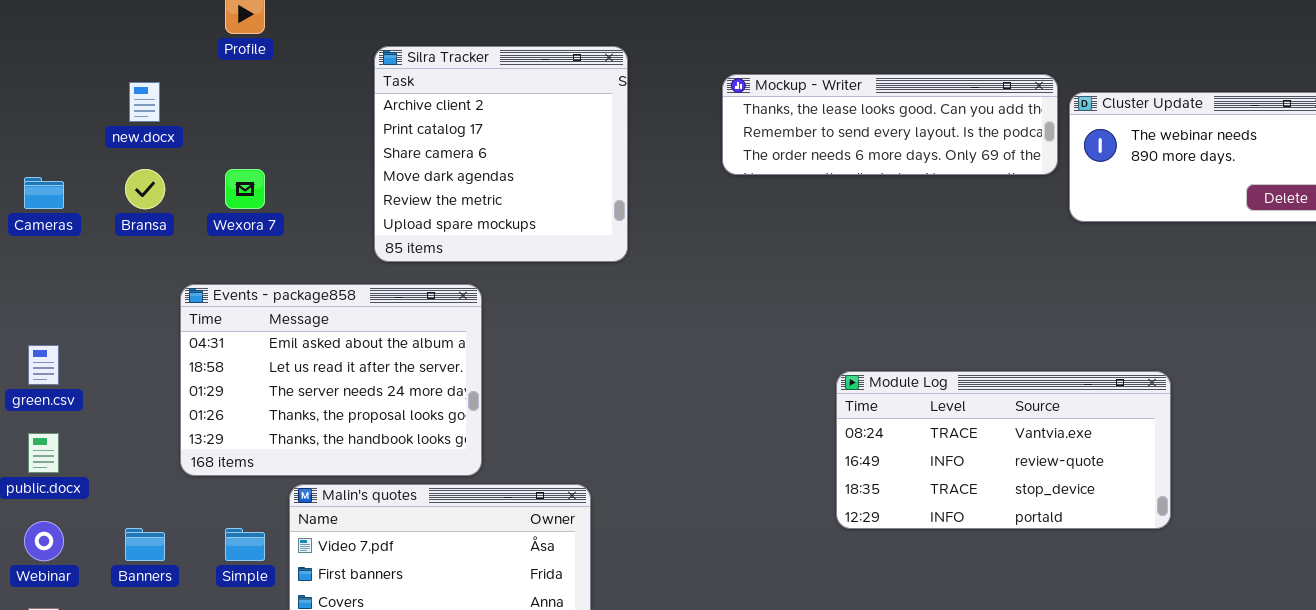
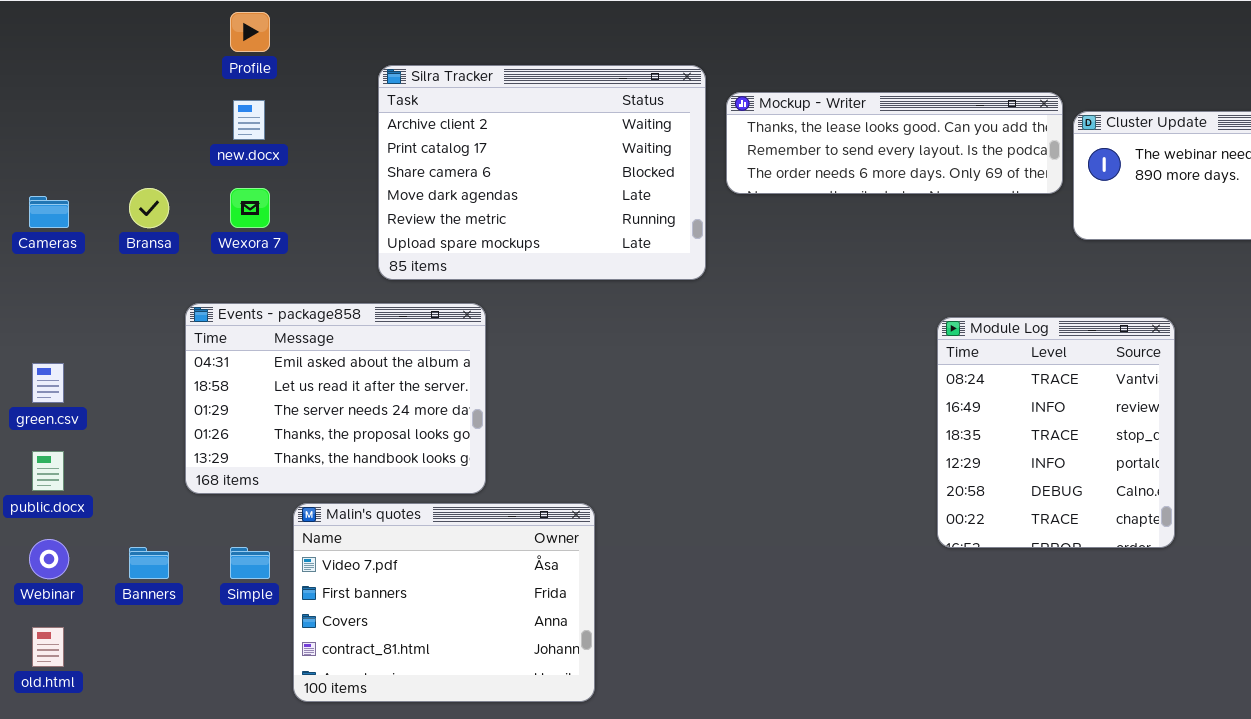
Silra Tracker: [374,46,628,262] -> [378,65,706,280], resized
new.docx: [129,82,160,122] -> [233,100,265,140], moved
Module Log: [836,371,1171,529] -> [937,317,1175,548], resized

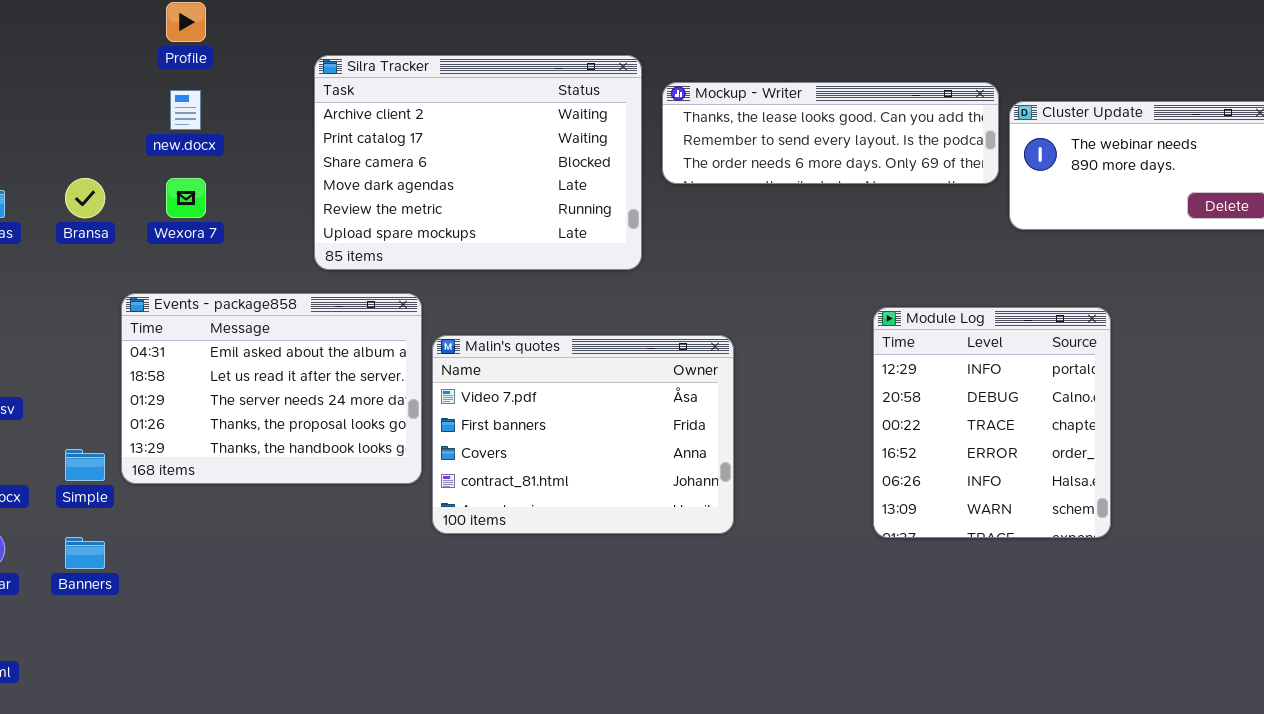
Module Log: [937,317,1175,548] -> [873,307,1111,538], scrolled down 3 rows
Malin's quotes: [293,503,595,702] -> [432,335,734,534], moved
Simple: [230,547,270,579] -> [65,449,105,481], moved

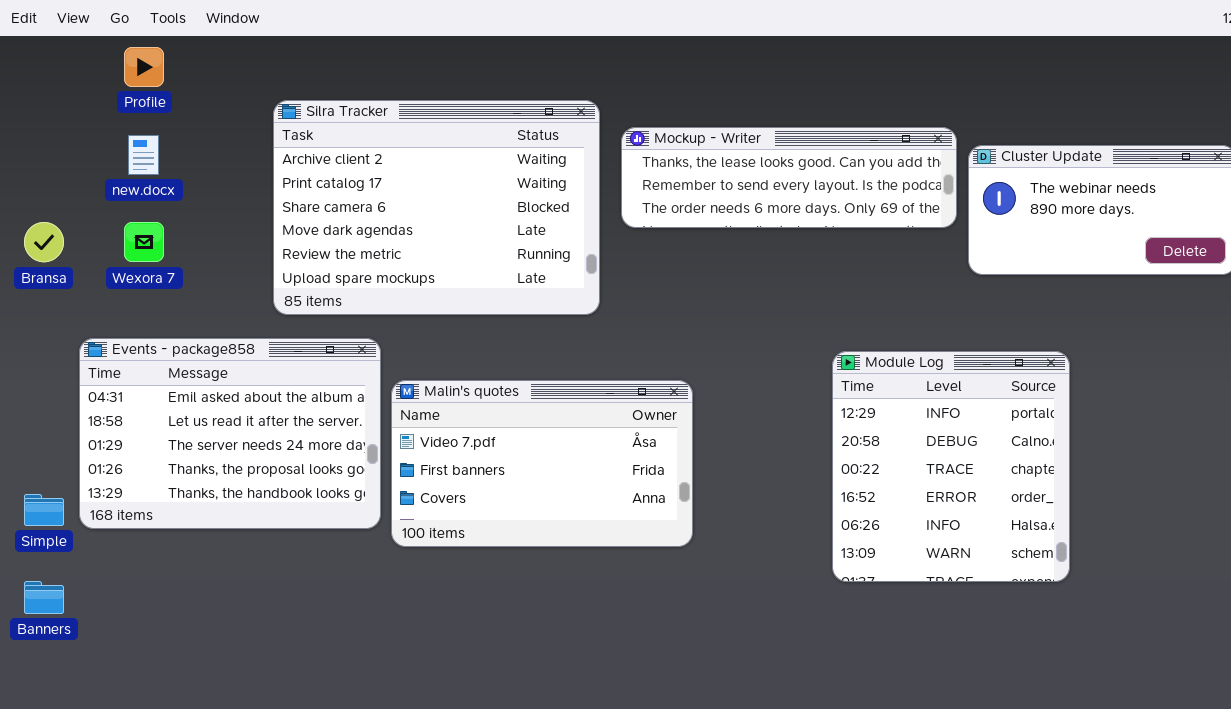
Malin's quotes: [432,335,734,534] -> [391,380,693,547], resized

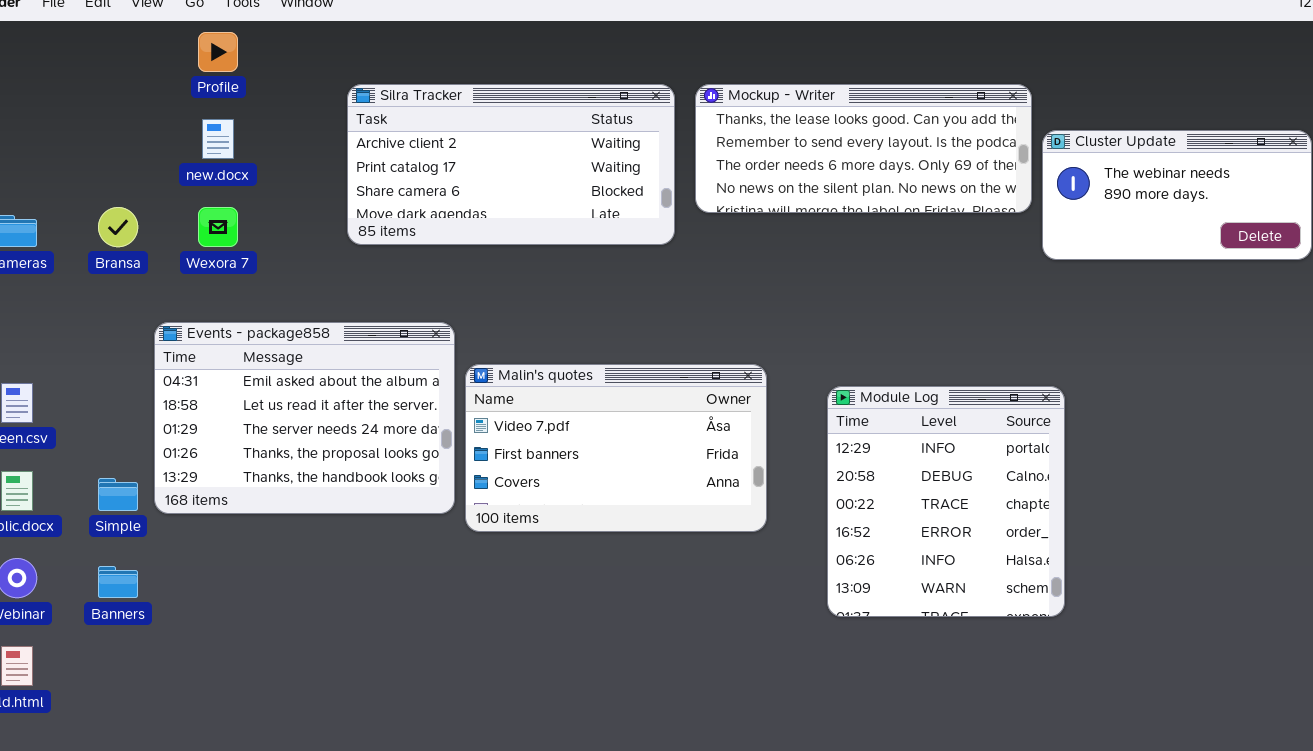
Silra Tracker: [273,100,600,315] -> [347,84,675,245], resized
Mockup - Writer: [621,127,957,228] -> [695,84,1032,213], resized
Module Log: [832,351,1070,582] -> [827,386,1065,617], moved

